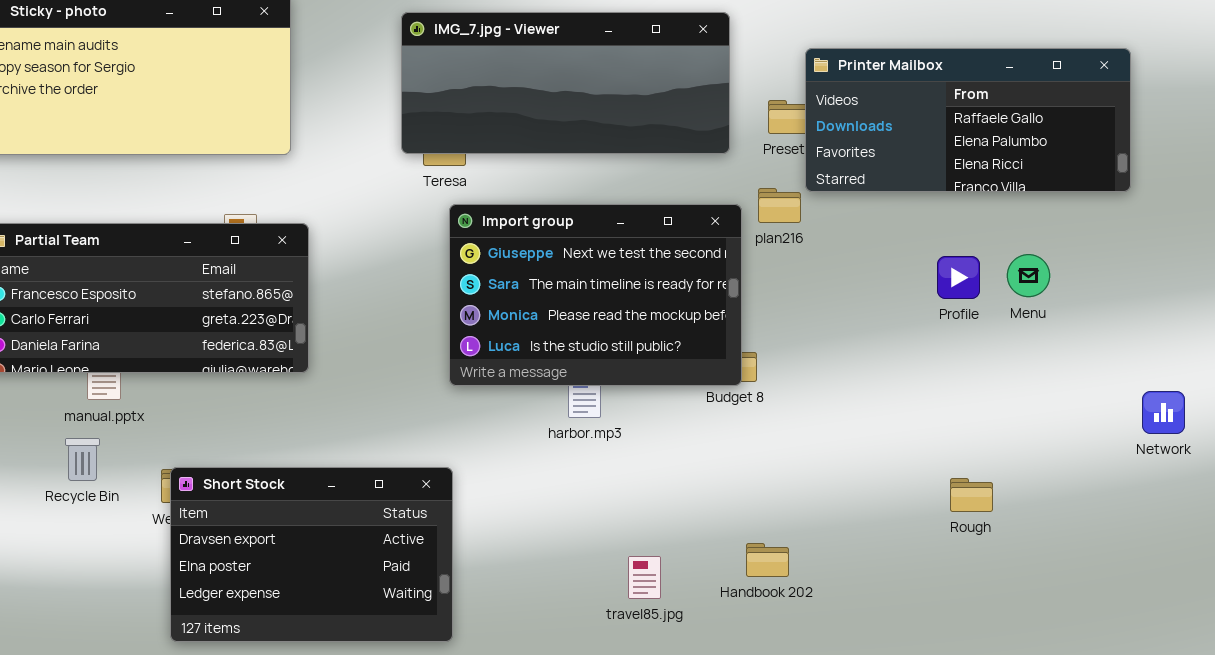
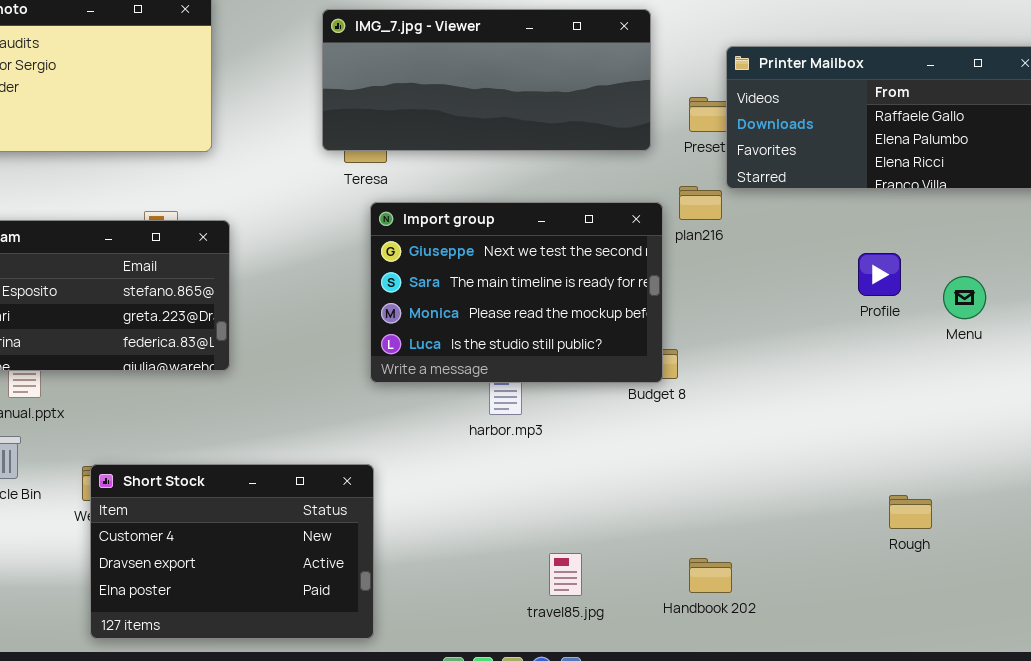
Menu: [1007,254,1050,297] -> [943,276,986,319], moved
Short Stock: [170,467,453,642] -> [90,464,374,639], scrolled up 1 row
Rough: [950,478,993,512] -> [889,495,932,529], moved
Handbook 202: [746,543,789,577] -> [689,558,732,593], moved

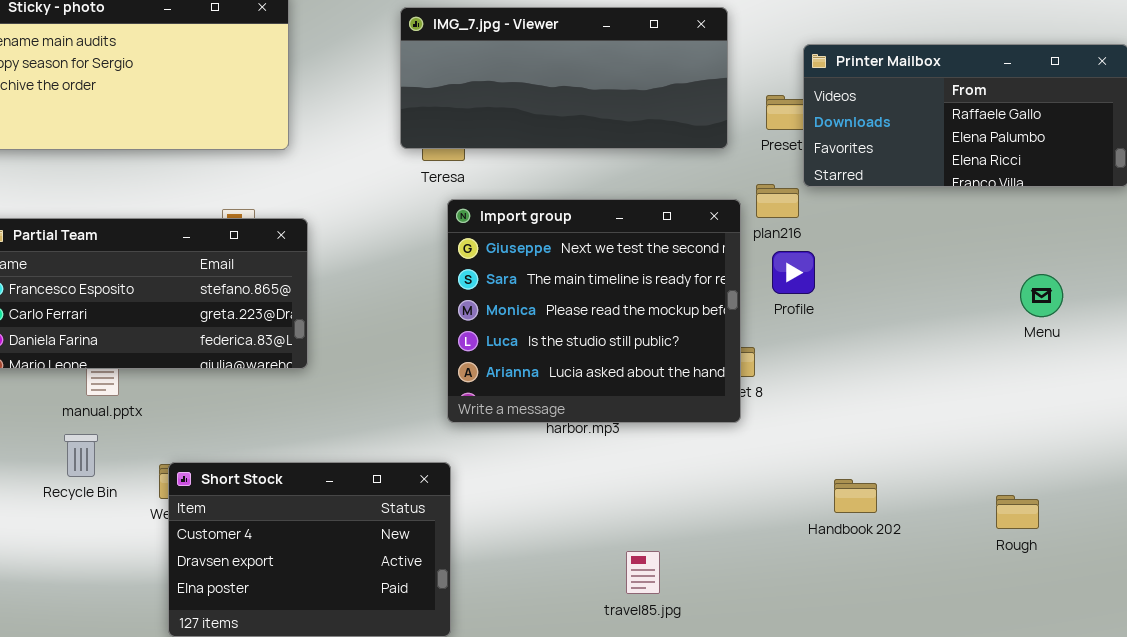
Import group: [370,202,663,383] -> [447,199,741,423], resized
Profile: [858,253,901,296] -> [772,251,815,294], moved
Rough: [889,495,932,529] -> [996,495,1039,529], moved
Handbook 202: [689,558,732,593] -> [834,479,877,513], moved

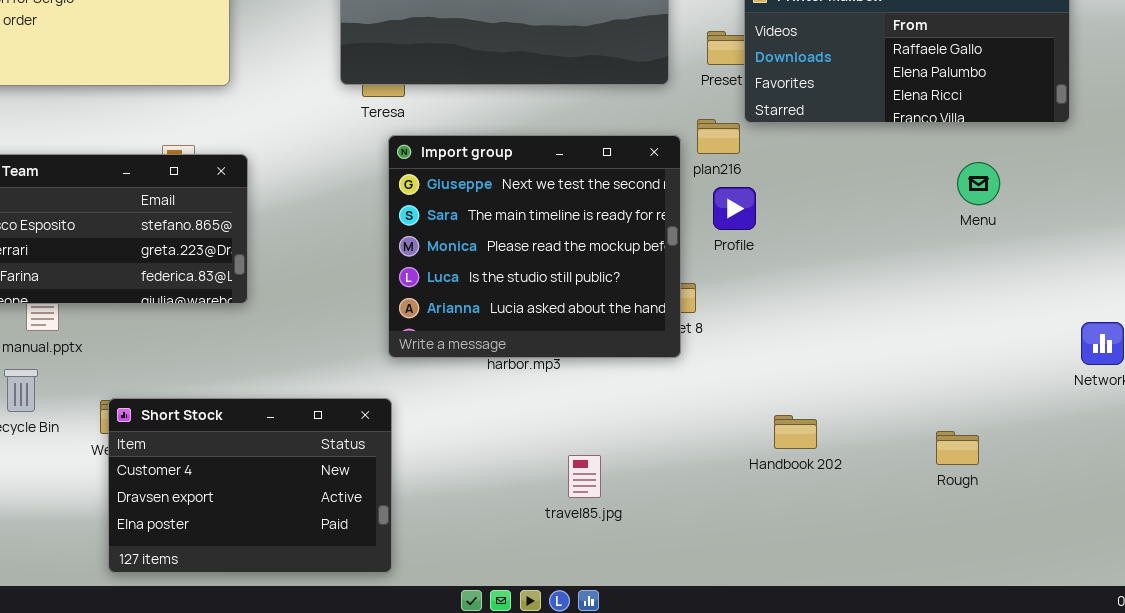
Menu: [1020,274,1063,317] -> [957,162,1000,205], moved
travel85.jpg: [626,551,660,594] -> [568,455,601,498], moved

